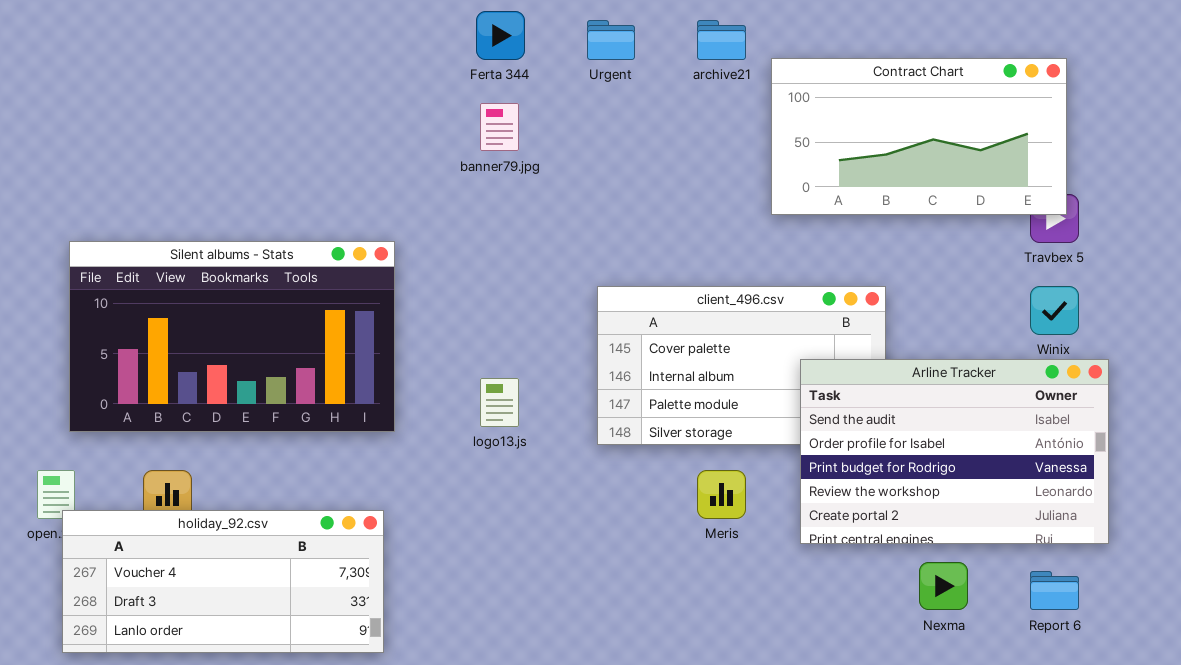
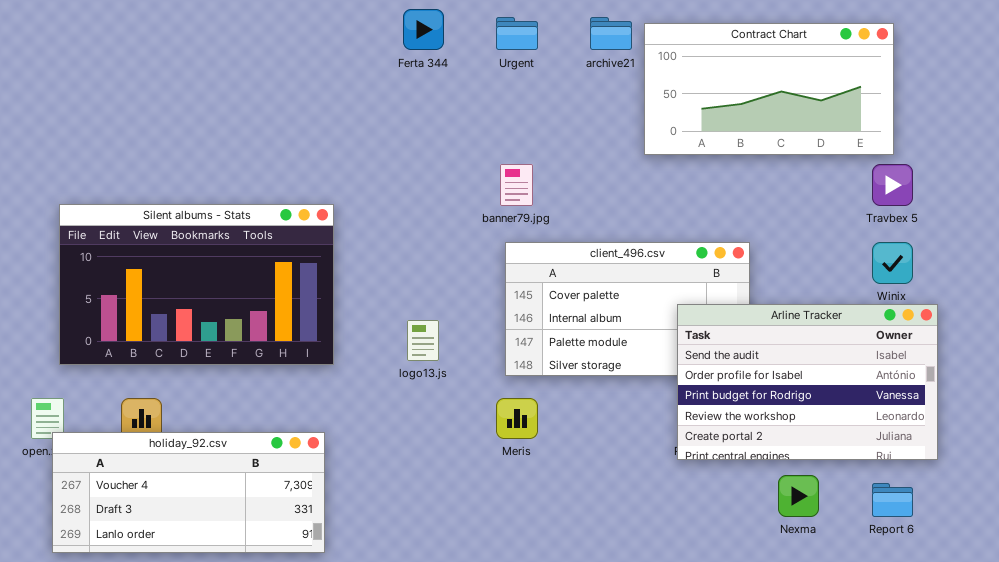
Contract Chart: [771,58,1067,215] -> [644,23,894,155], moved
banner79.jpg: [480,103,519,151] -> [500,164,533,206], moved
Meris: [697,470,746,519] -> [496,398,538,439], moved

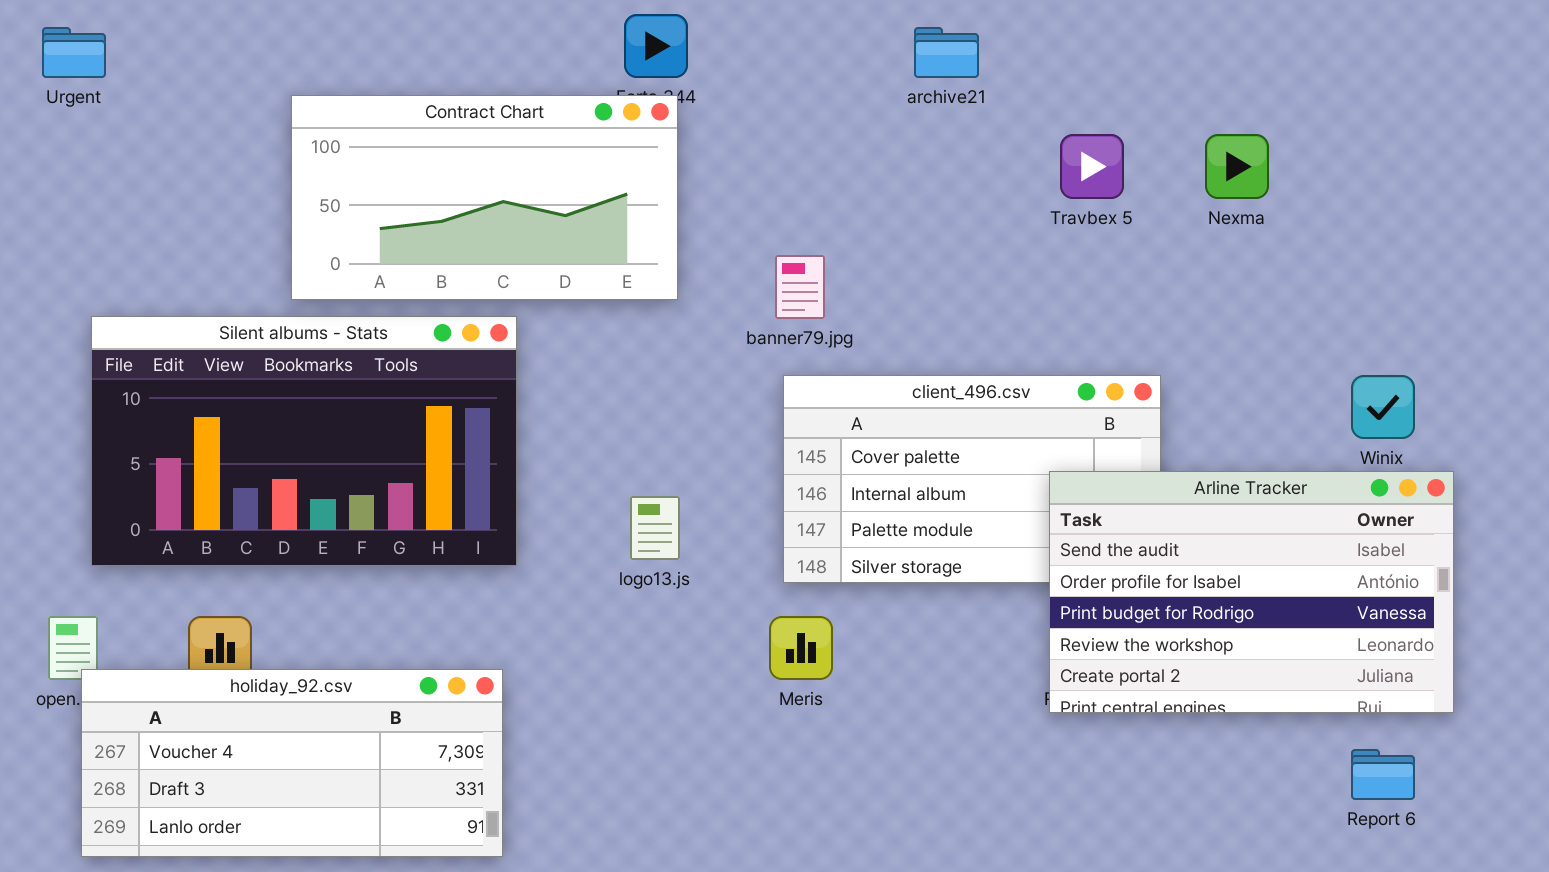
Urgent: [496,17,538,50] -> [42,27,106,78], moved
Contract Chart: [644,23,894,155] -> [291,95,678,300], moved
Travbex 5: [872,164,913,206] -> [1060,134,1124,199], moved
Nexma: [778,475,819,517] -> [1205,134,1269,199], moved

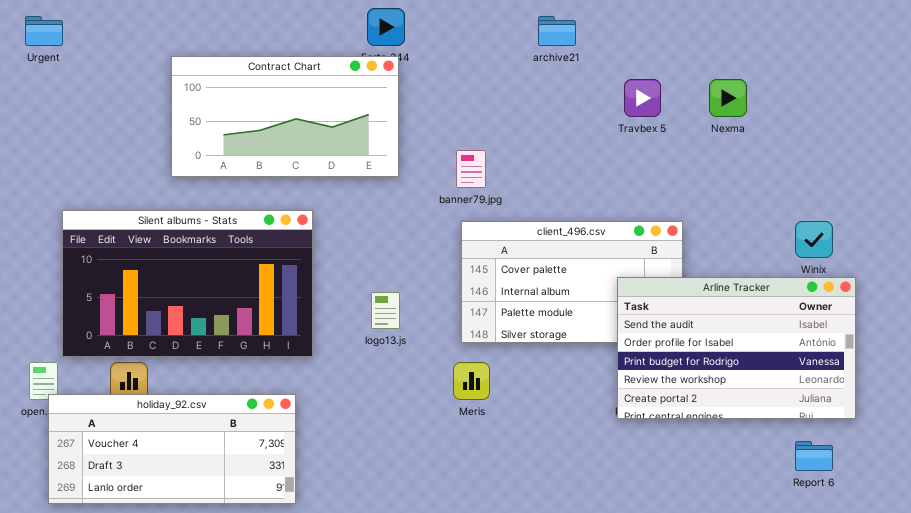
Silent albums - Stats: [91,316,517,566] -> [62,210,313,357], moved

